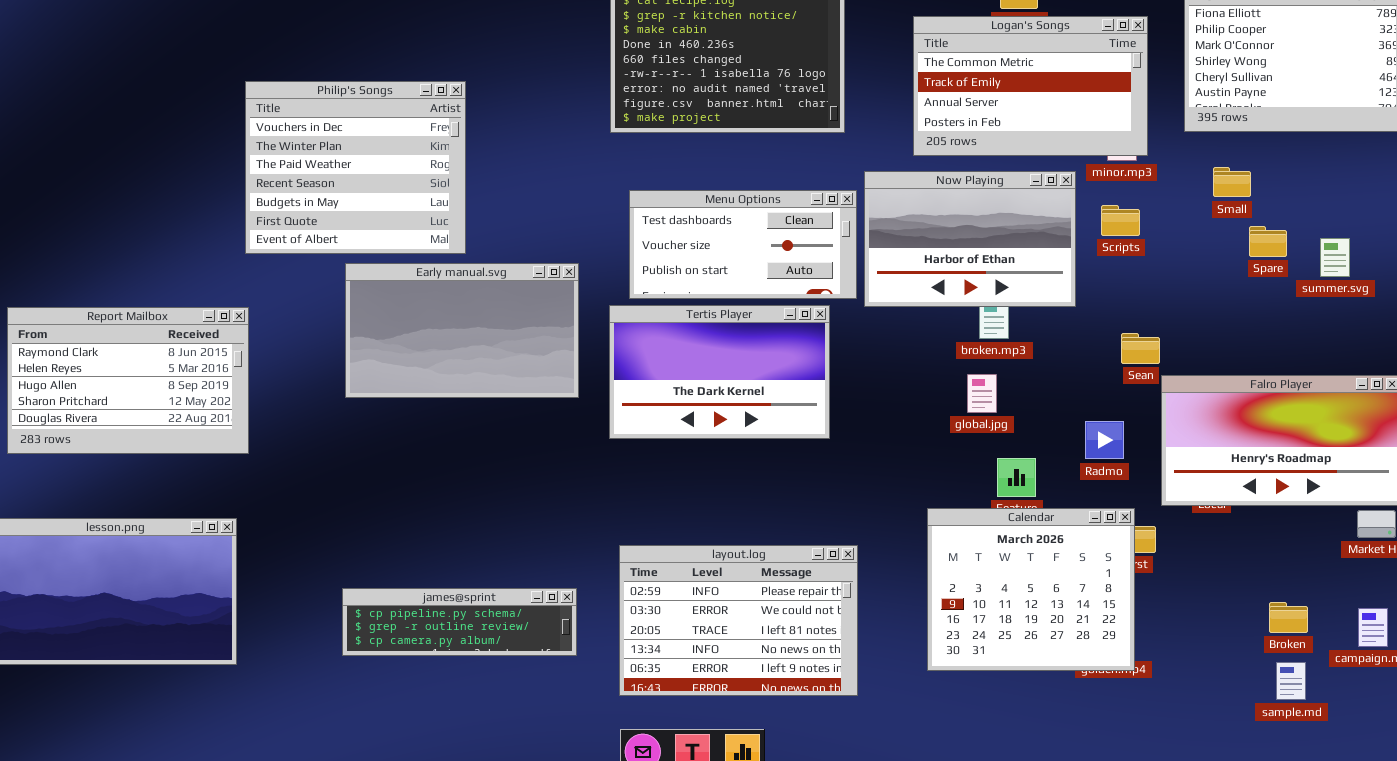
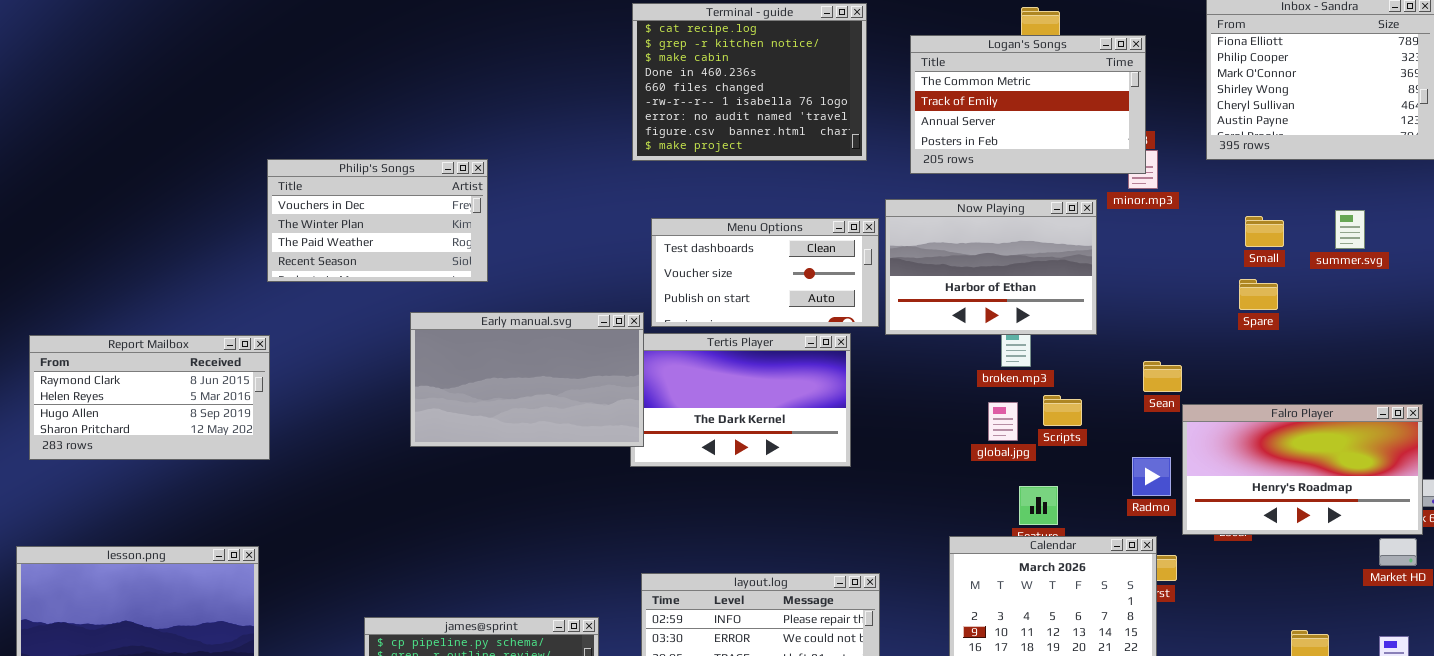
Logan's Songs: [913,16,1148,156] -> [910,35,1146,174], moved
Philip's Songs: [245,81,466,254] -> [267,159,488,282], resized
Small: [1213,167,1251,197] -> [1245,216,1284,247], moved
Scripts: [1101,205,1140,236] -> [1043,395,1082,426], moved
Spare: [1249,226,1287,257] -> [1239,279,1278,310], moved
summer.svg: [1320,238,1350,277] -> [1335,210,1365,249], moved
Early manual.svg: [345,263,579,398] -> [410,312,644,447], moved
Report Mailbox: [7,307,249,454] -> [29,335,270,460], resized
Radmo: [1085,421,1124,459] -> [1132,457,1171,496], moved

